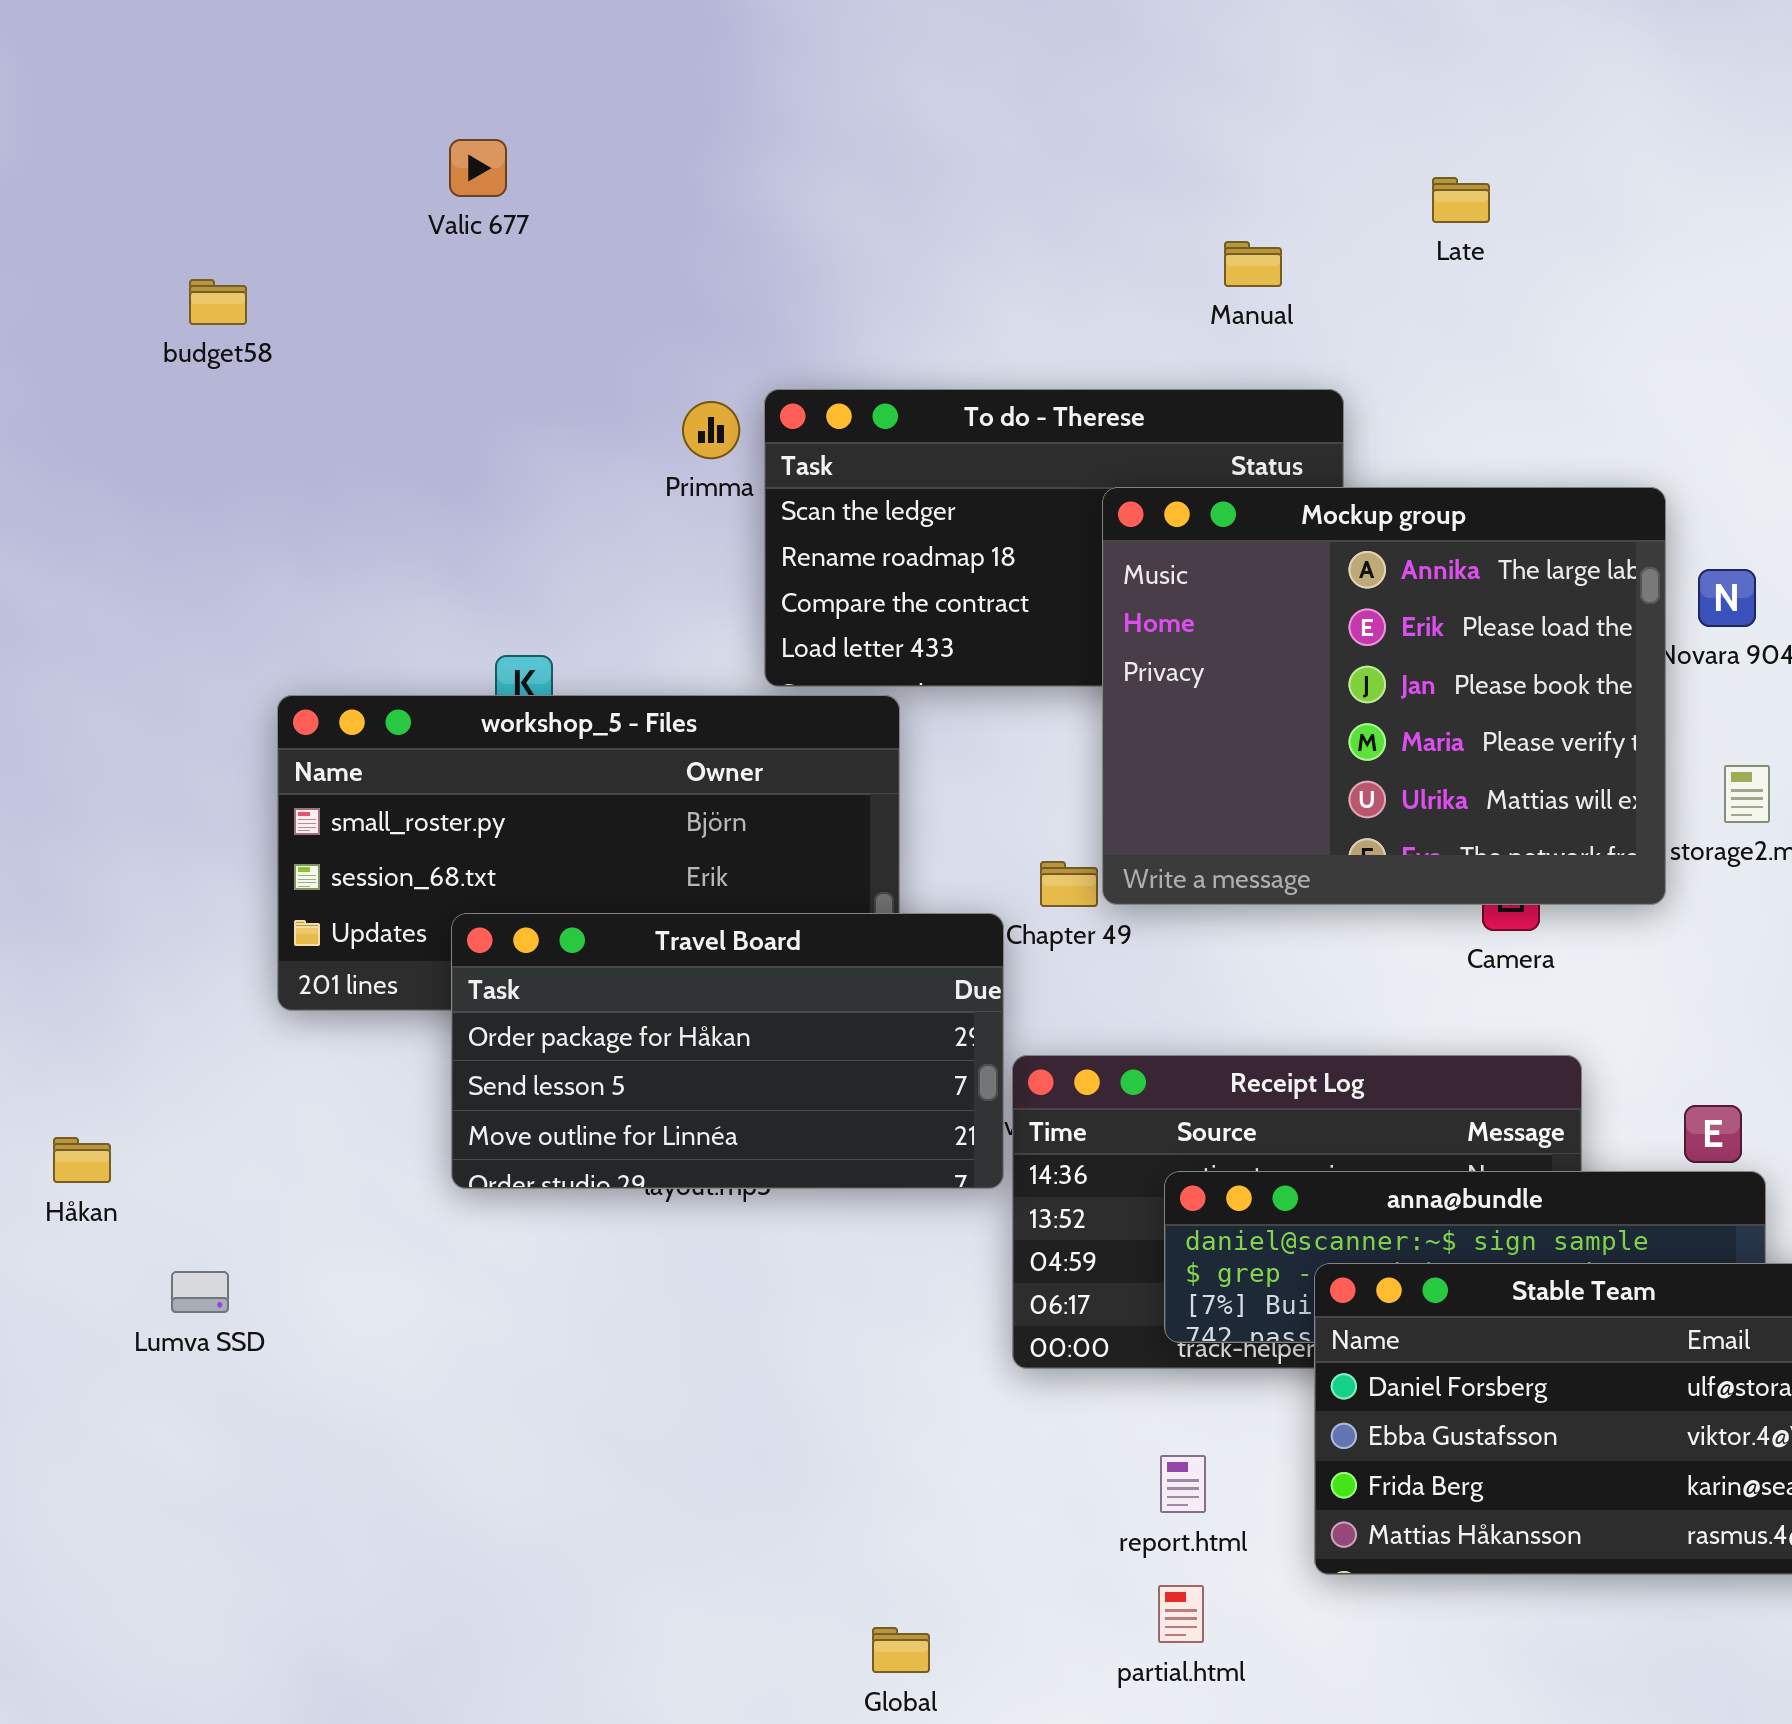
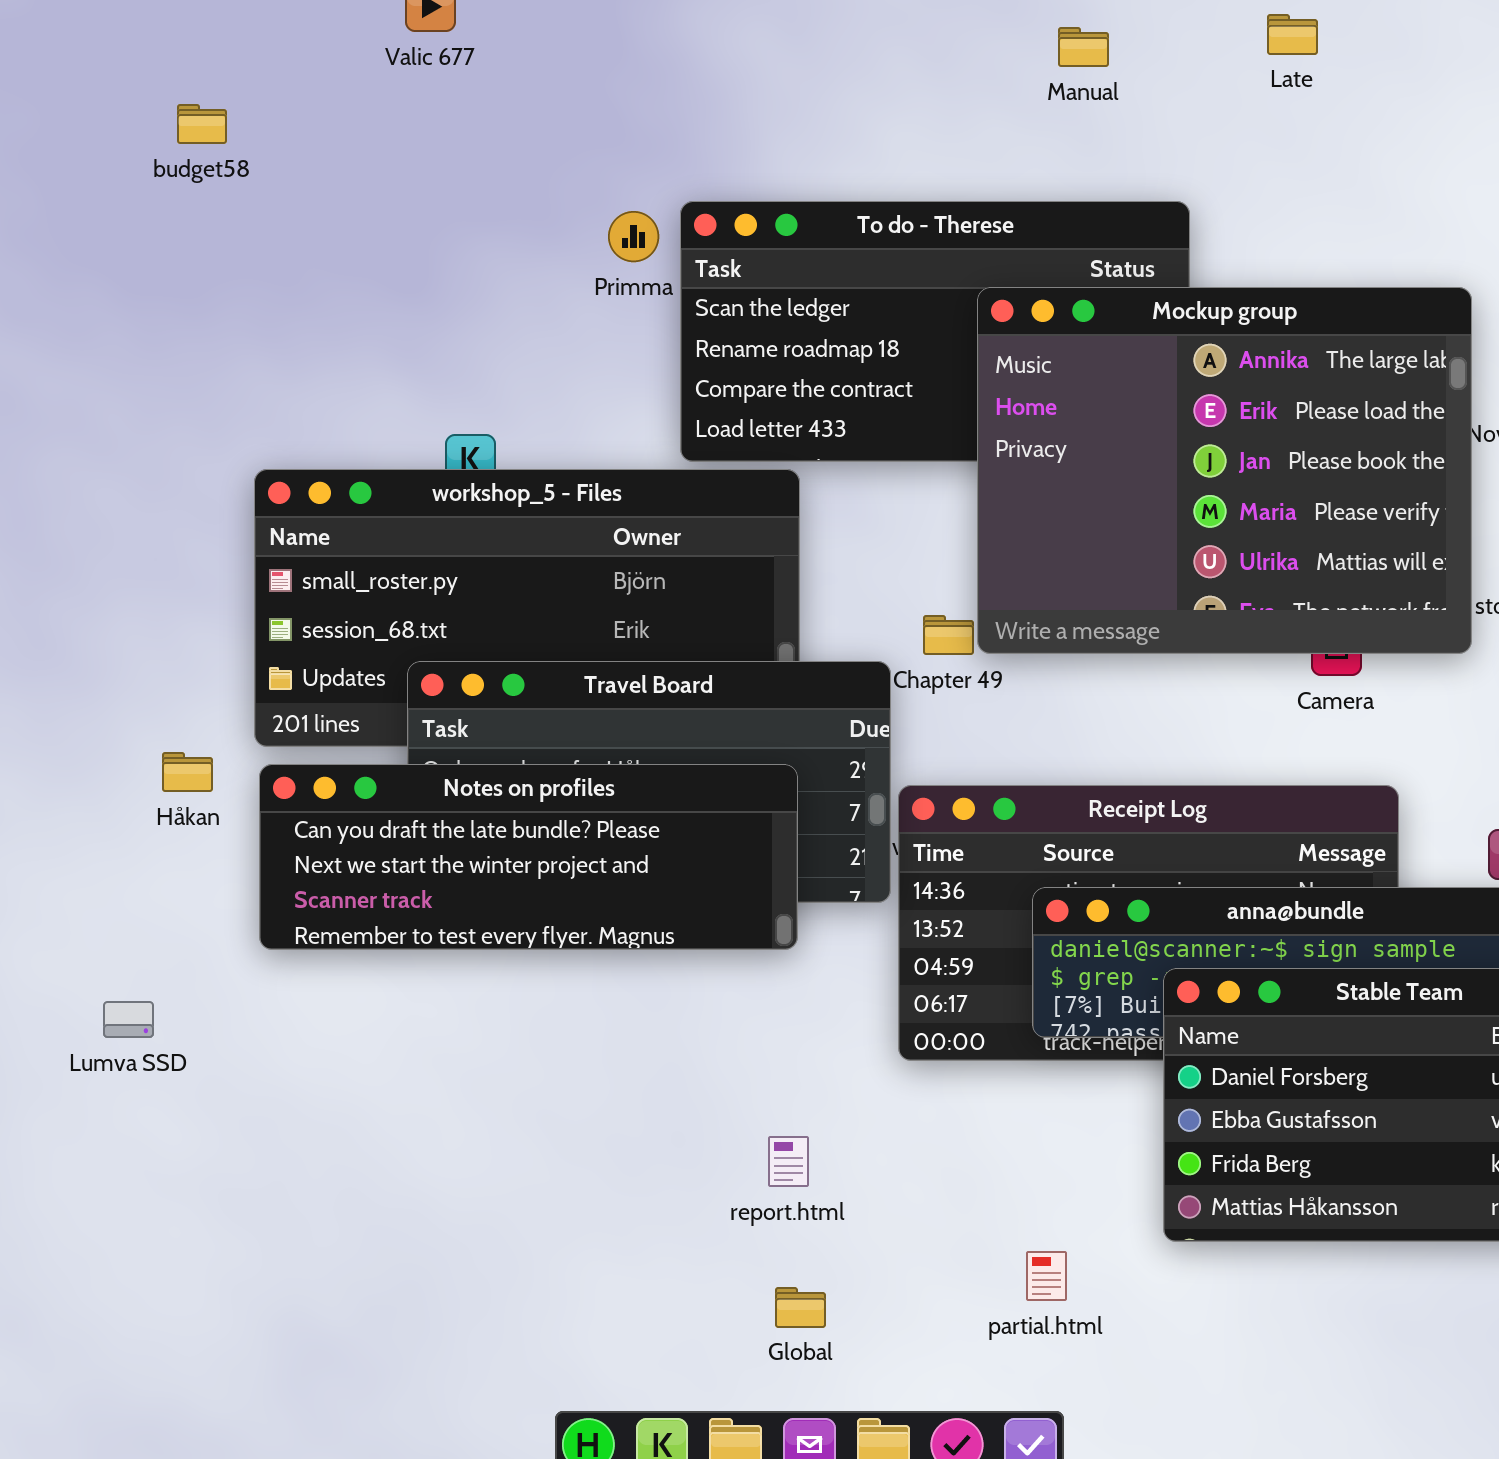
Manual: [1224,241,1282,287] -> [1058,27,1109,67], moved
Notes on profiles: none -> [259,764,798,950], opened
Håkan: [53,1137,111,1183] -> [162,752,213,792], moved
Lumva SSD: [171,1271,229,1313] -> [103,1001,154,1038], moved
report.html: [1160,1455,1206,1513] -> [768,1136,809,1187], moved

